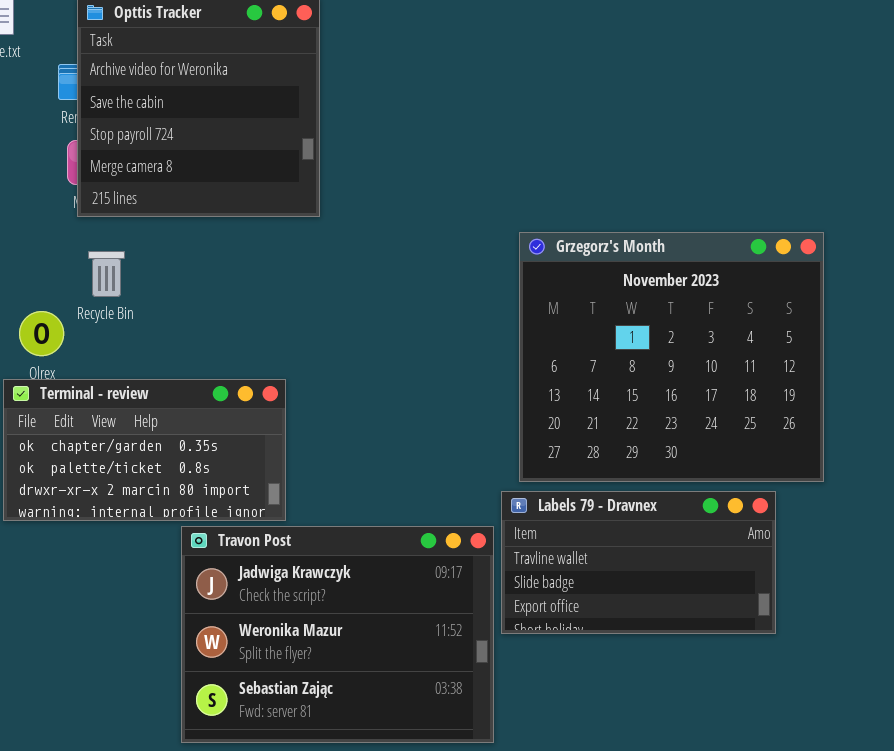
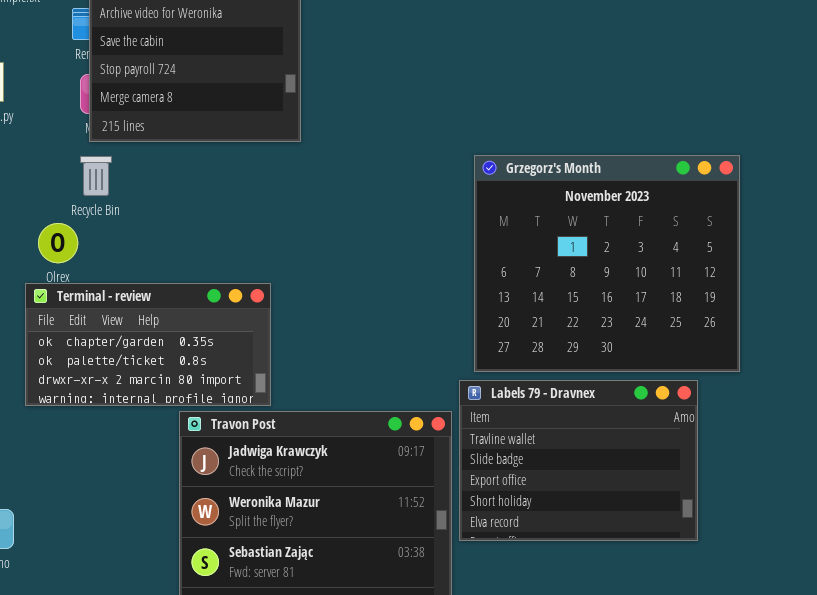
Recycle Bin: [88,251,125,297] -> [80,156,112,196], moved
Labels 79 - Dravnex: [501,491,776,634] -> [459,380,698,541], resized

